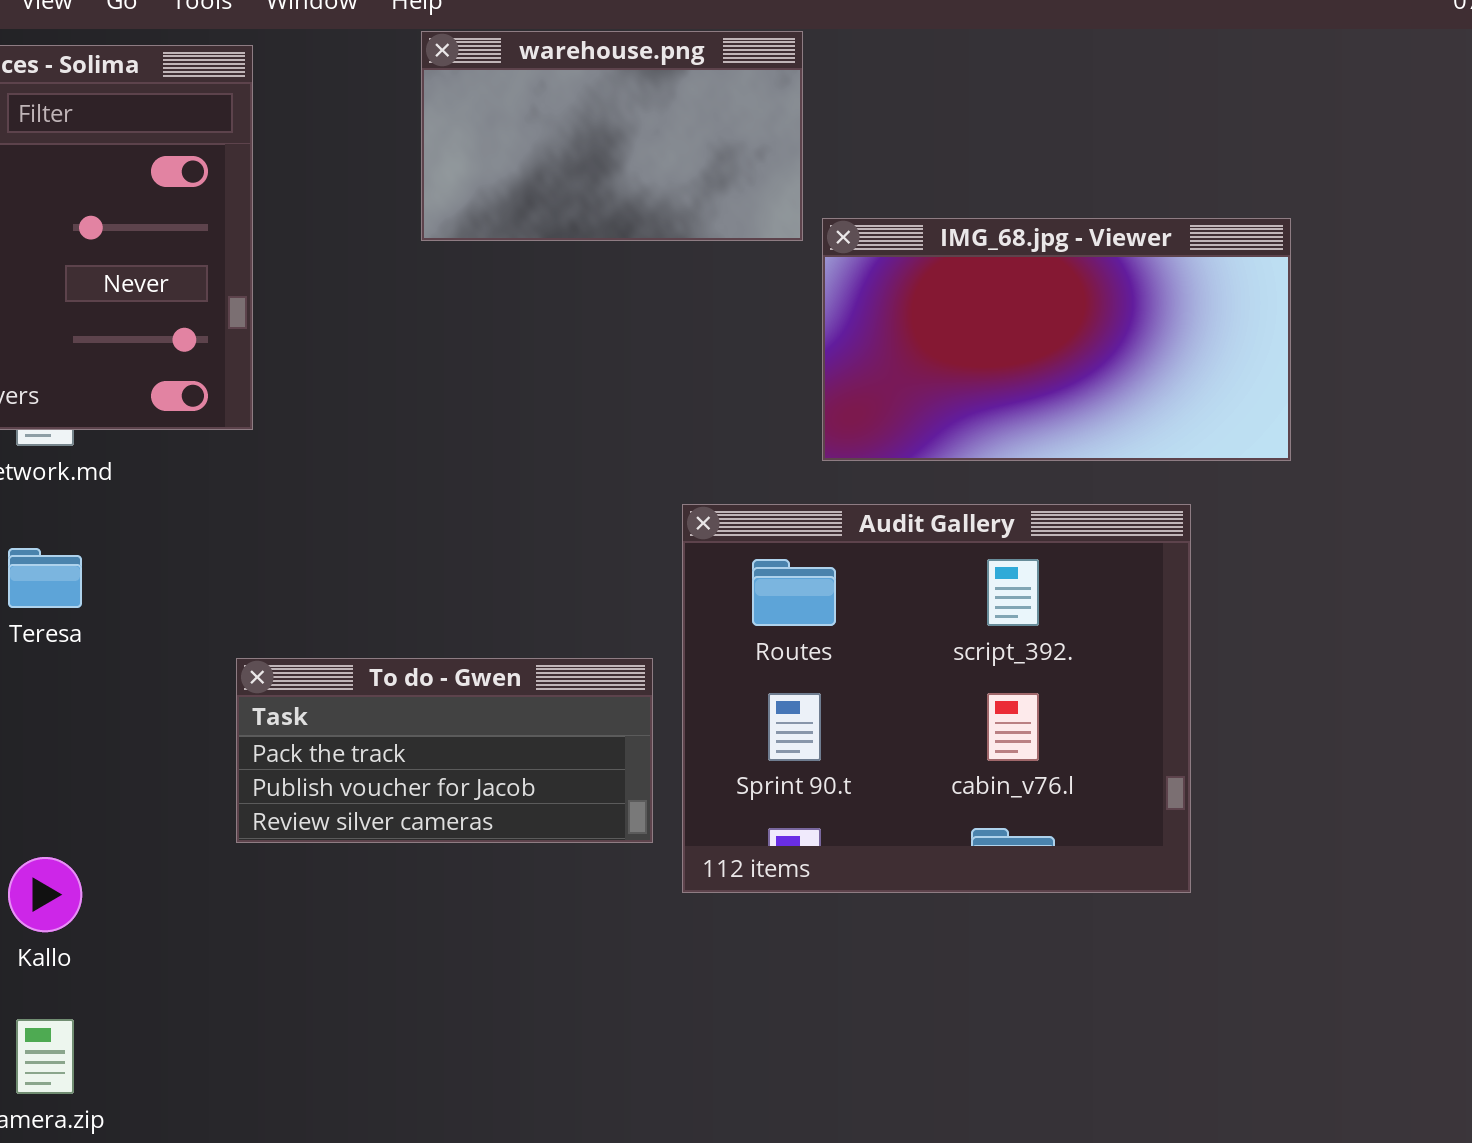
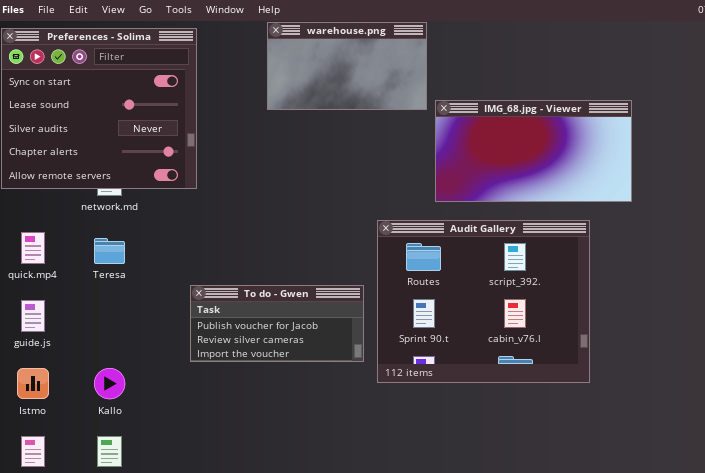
To do - Gwen: [236,658,653,843] -> [190,285,364,362], scrolled down 1 row

